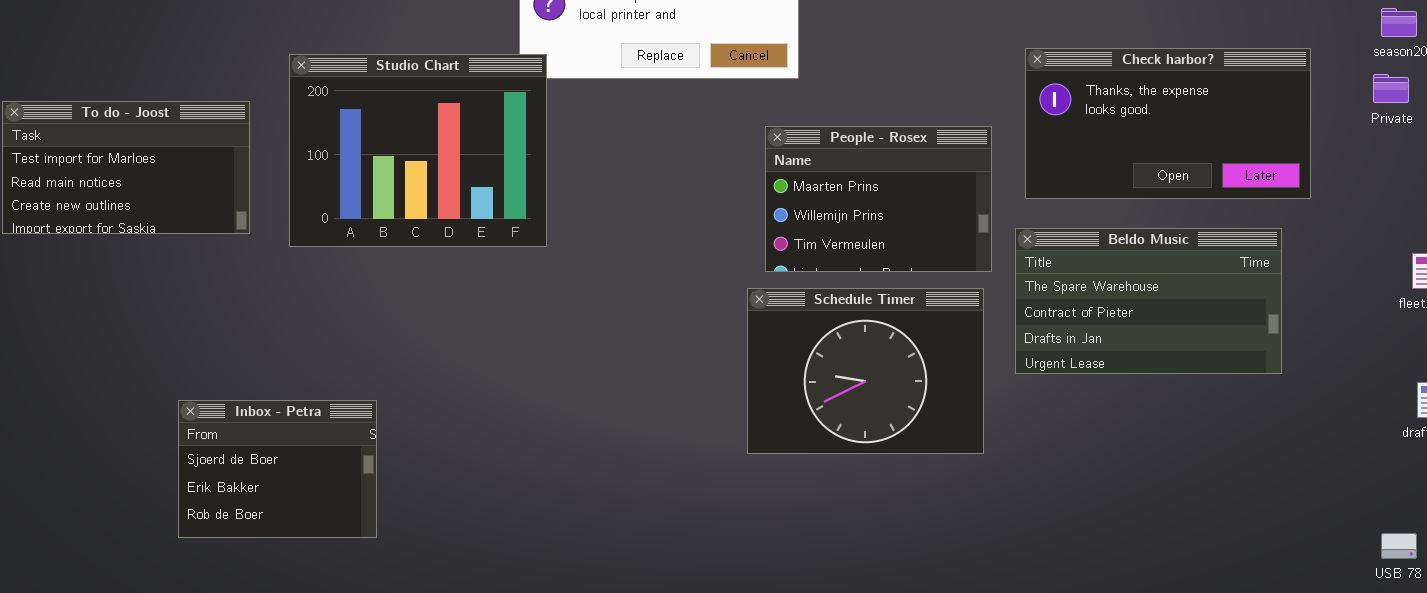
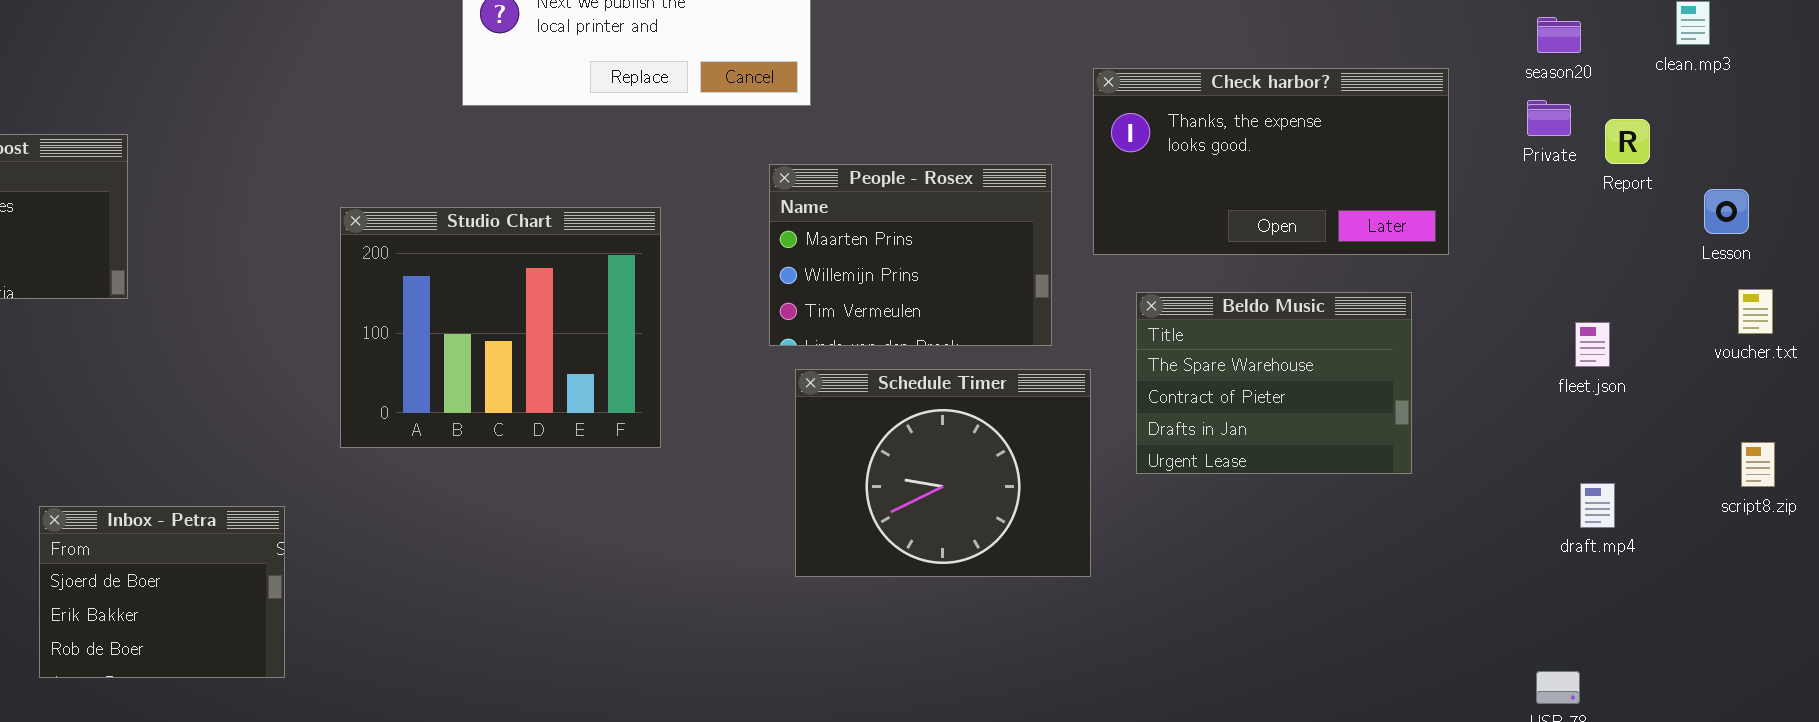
Studio Chart: [289,54,547,247] -> [340,207,661,448], moved
Beldo Music: [1015,228,1282,374] -> [1136,292,1412,474], resized
Schedule Timer: [747,288,984,454] -> [795,369,1091,577], moved

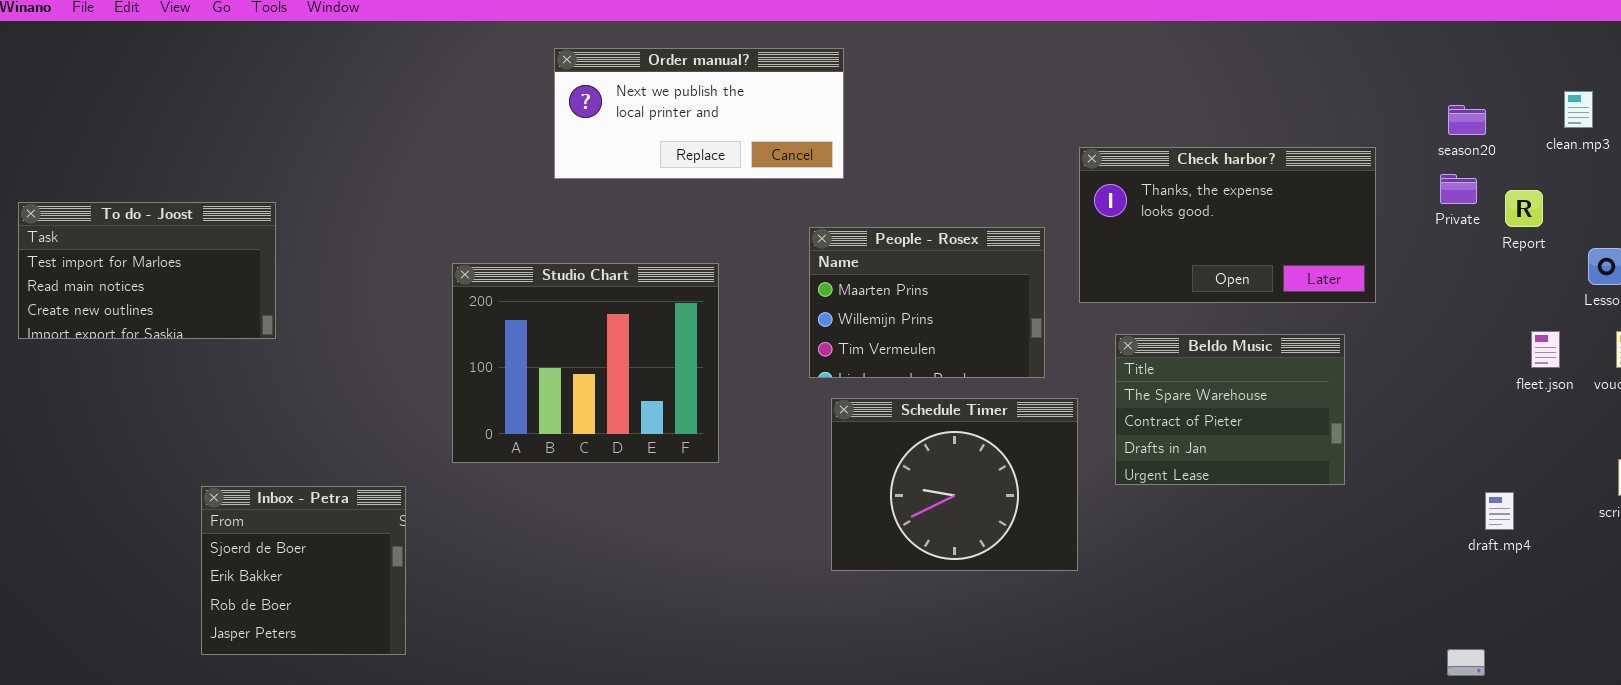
fleet.json: [1575,322,1610,367] -> [1531,331,1560,368], moved
Inbox - Petra: [39,506,285,678] -> [201,486,406,655], resized

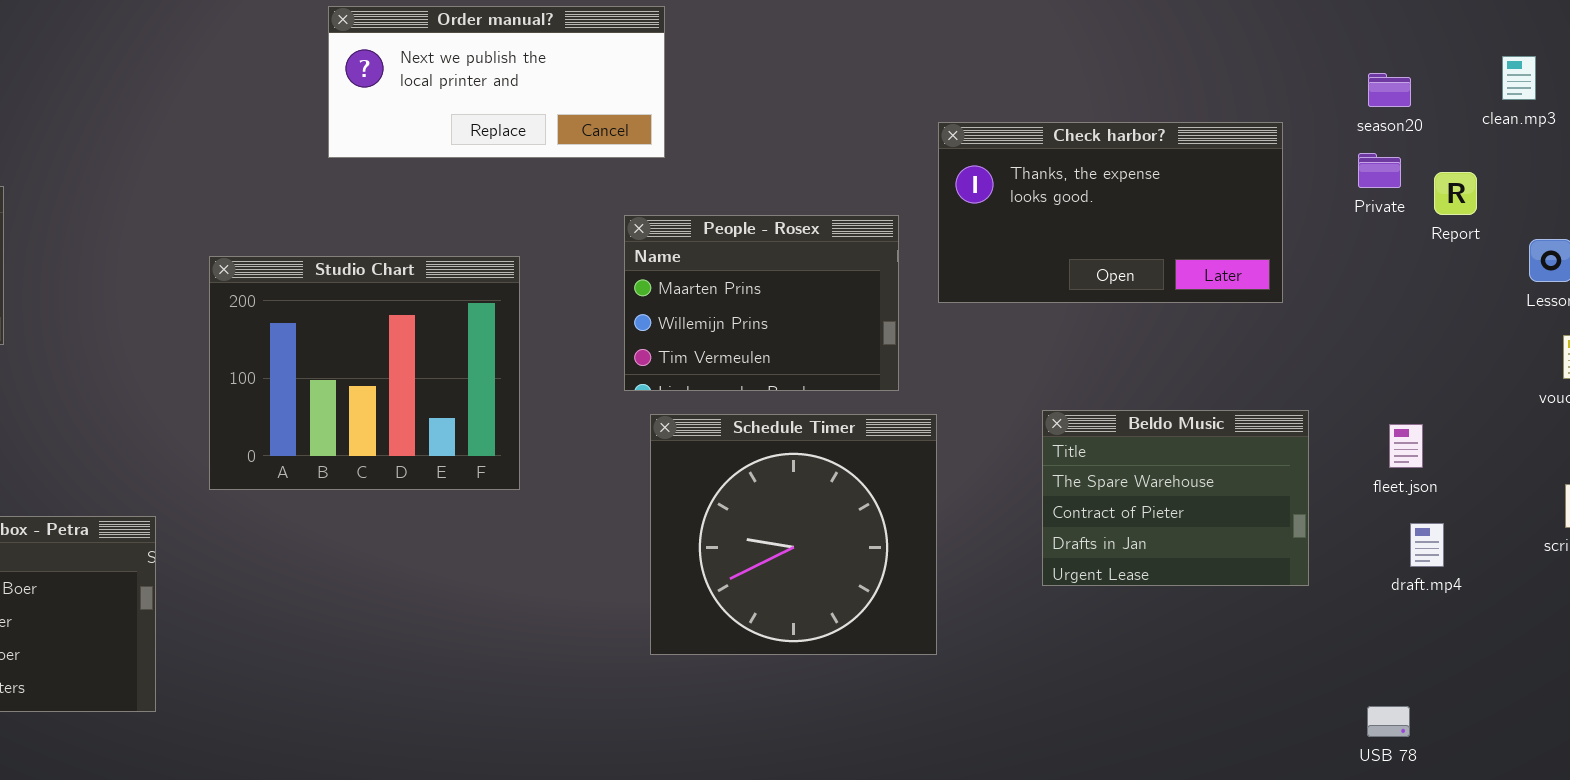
fleet.json: [1531,331,1560,368] -> [1389,424,1423,468], moved
Beldo Music: [1115,334,1345,485] -> [1042,410,1309,586], moved
Schedule Timer: [831,398,1078,571] -> [650,414,937,655], resized

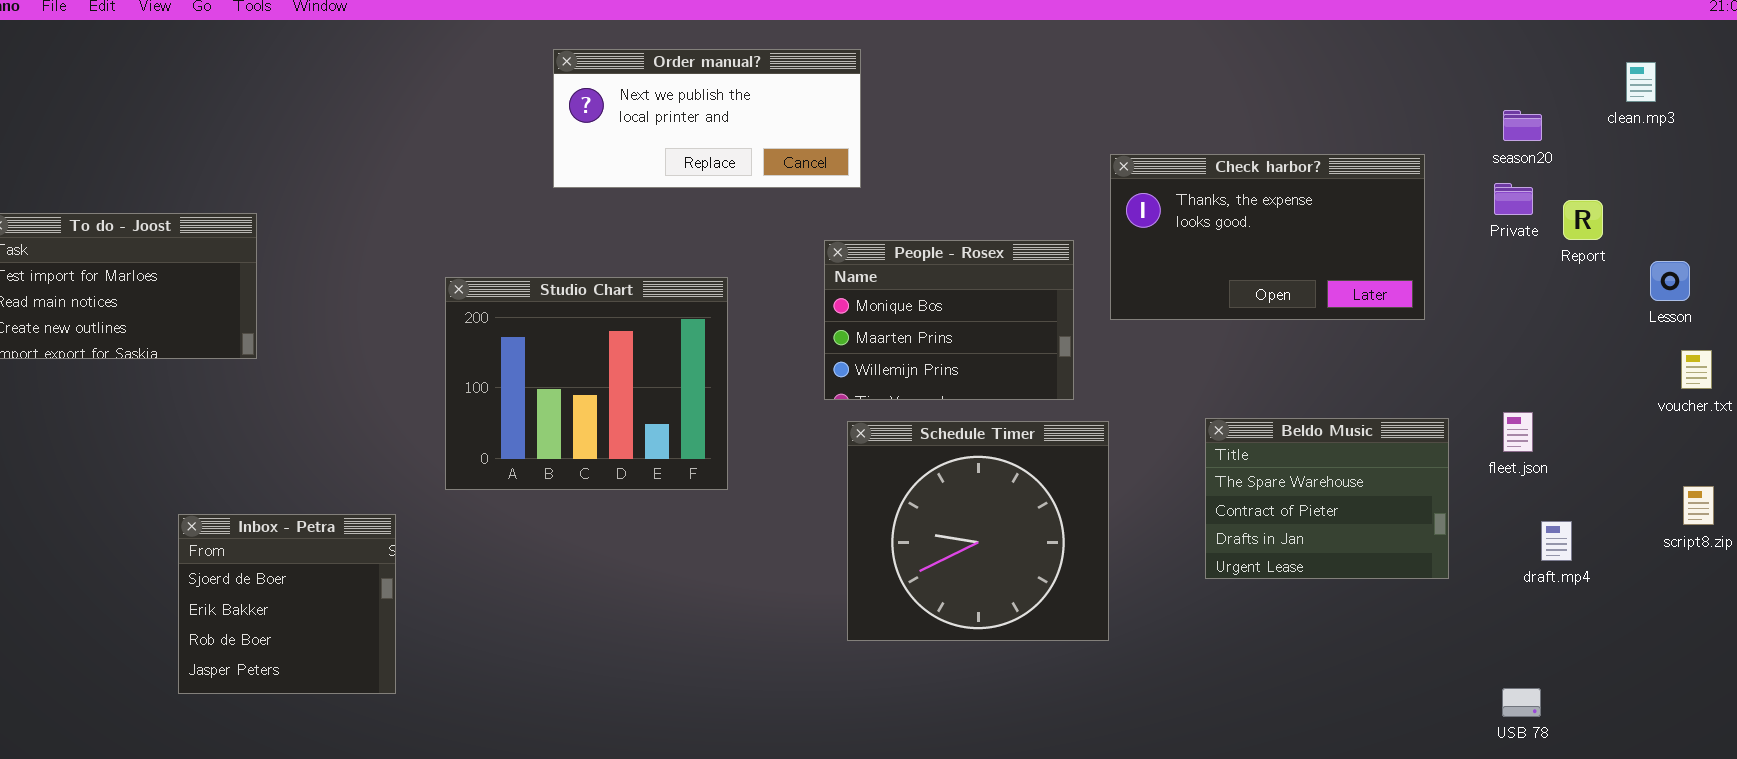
clean.mp3: [1502,56,1536,100] -> [1626,62,1656,102], moved
People - Rosex: [624,215,899,391] -> [824,240,1074,400], scrolled up 1 row
fleet.json: [1389,424,1423,468] -> [1503,412,1533,452], moved

